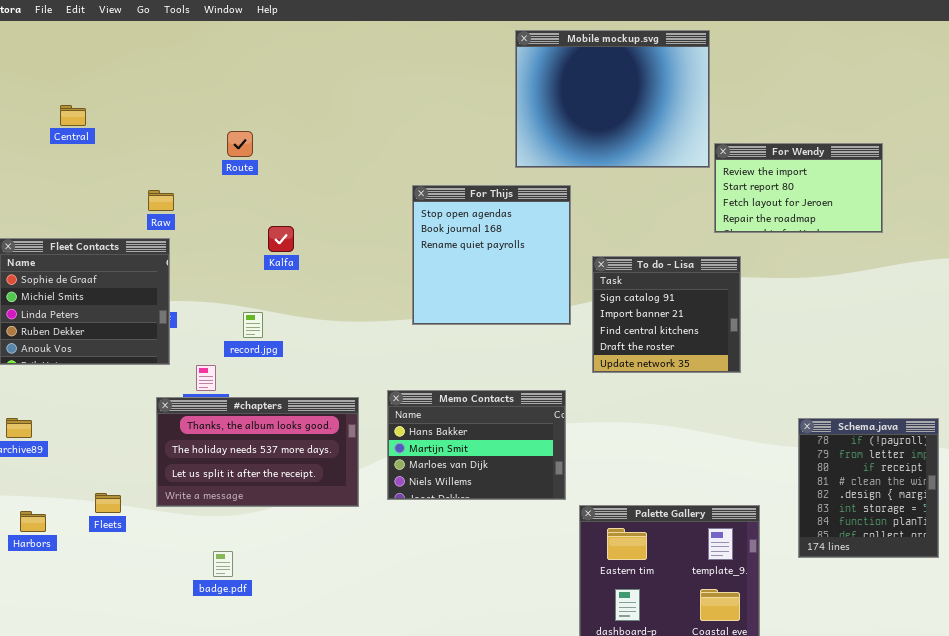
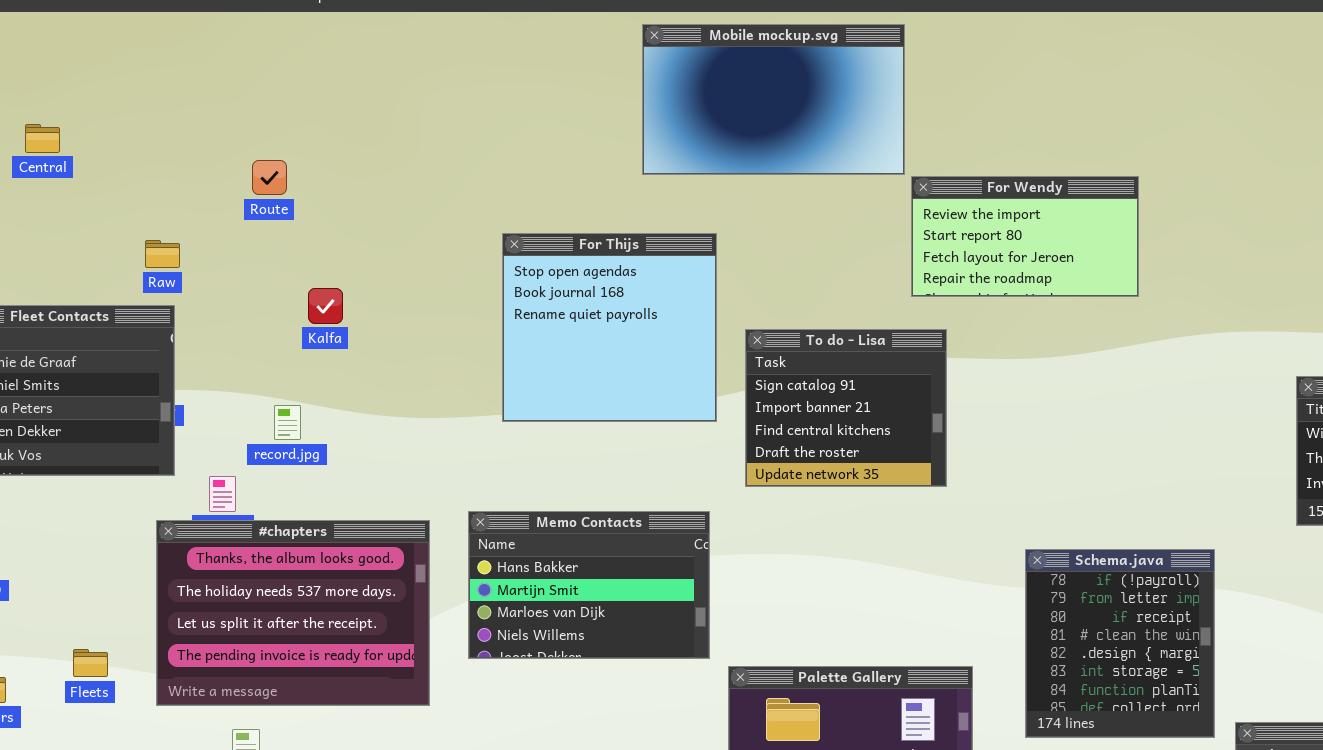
Mobile mockup.svg: [515,30,710,168] -> [642,24,905,175], resized
#chapters: [156,397,359,507] -> [156,520,430,706], resized

